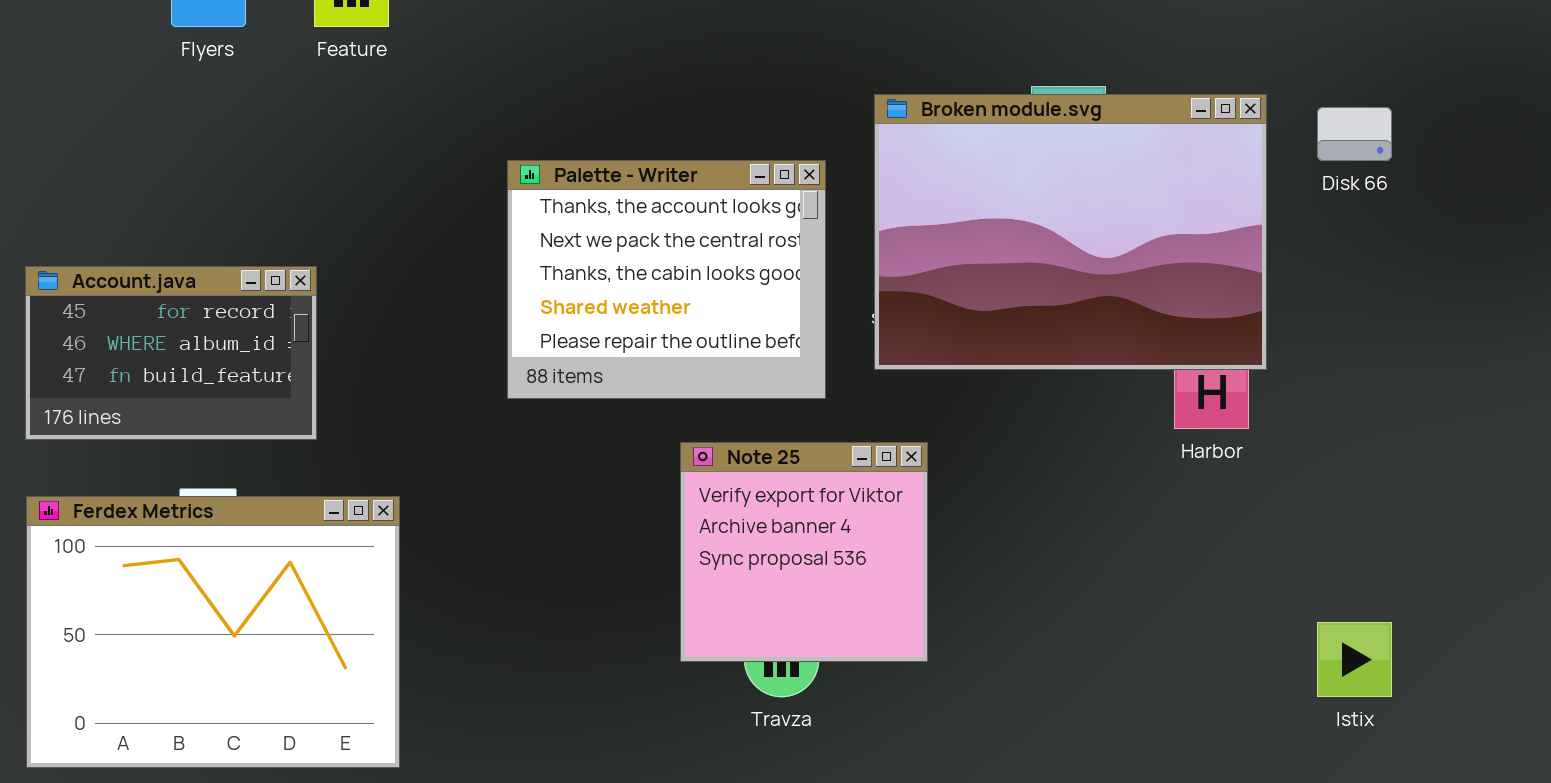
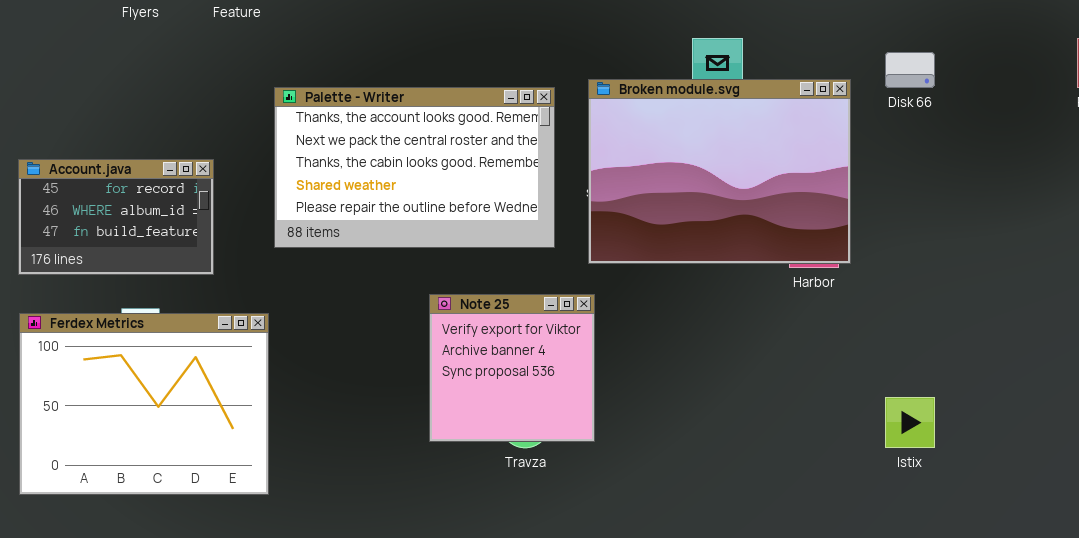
Broken module.svg: [874,94,1267,370] -> [588,79,851,264], moved
Palette - Writer: [507,160,826,399] -> [274,87,555,248], resized
Note 25: [680,442,928,662] -> [429,294,595,442], moved

